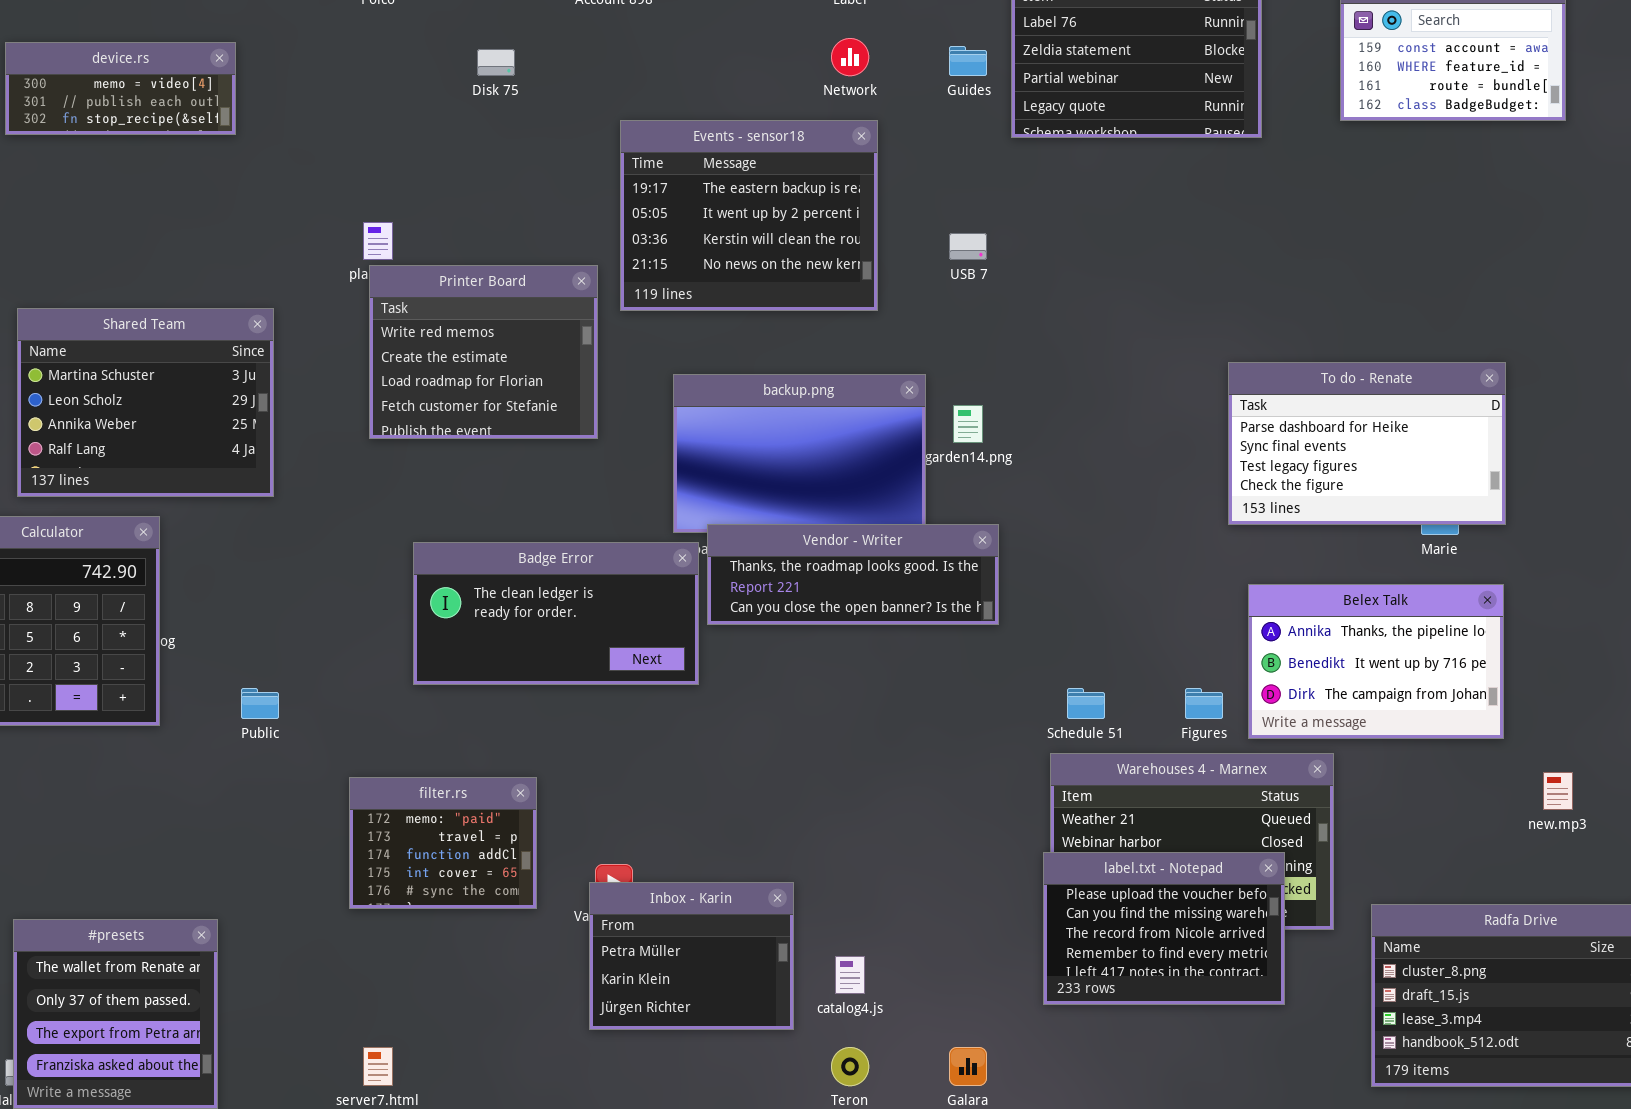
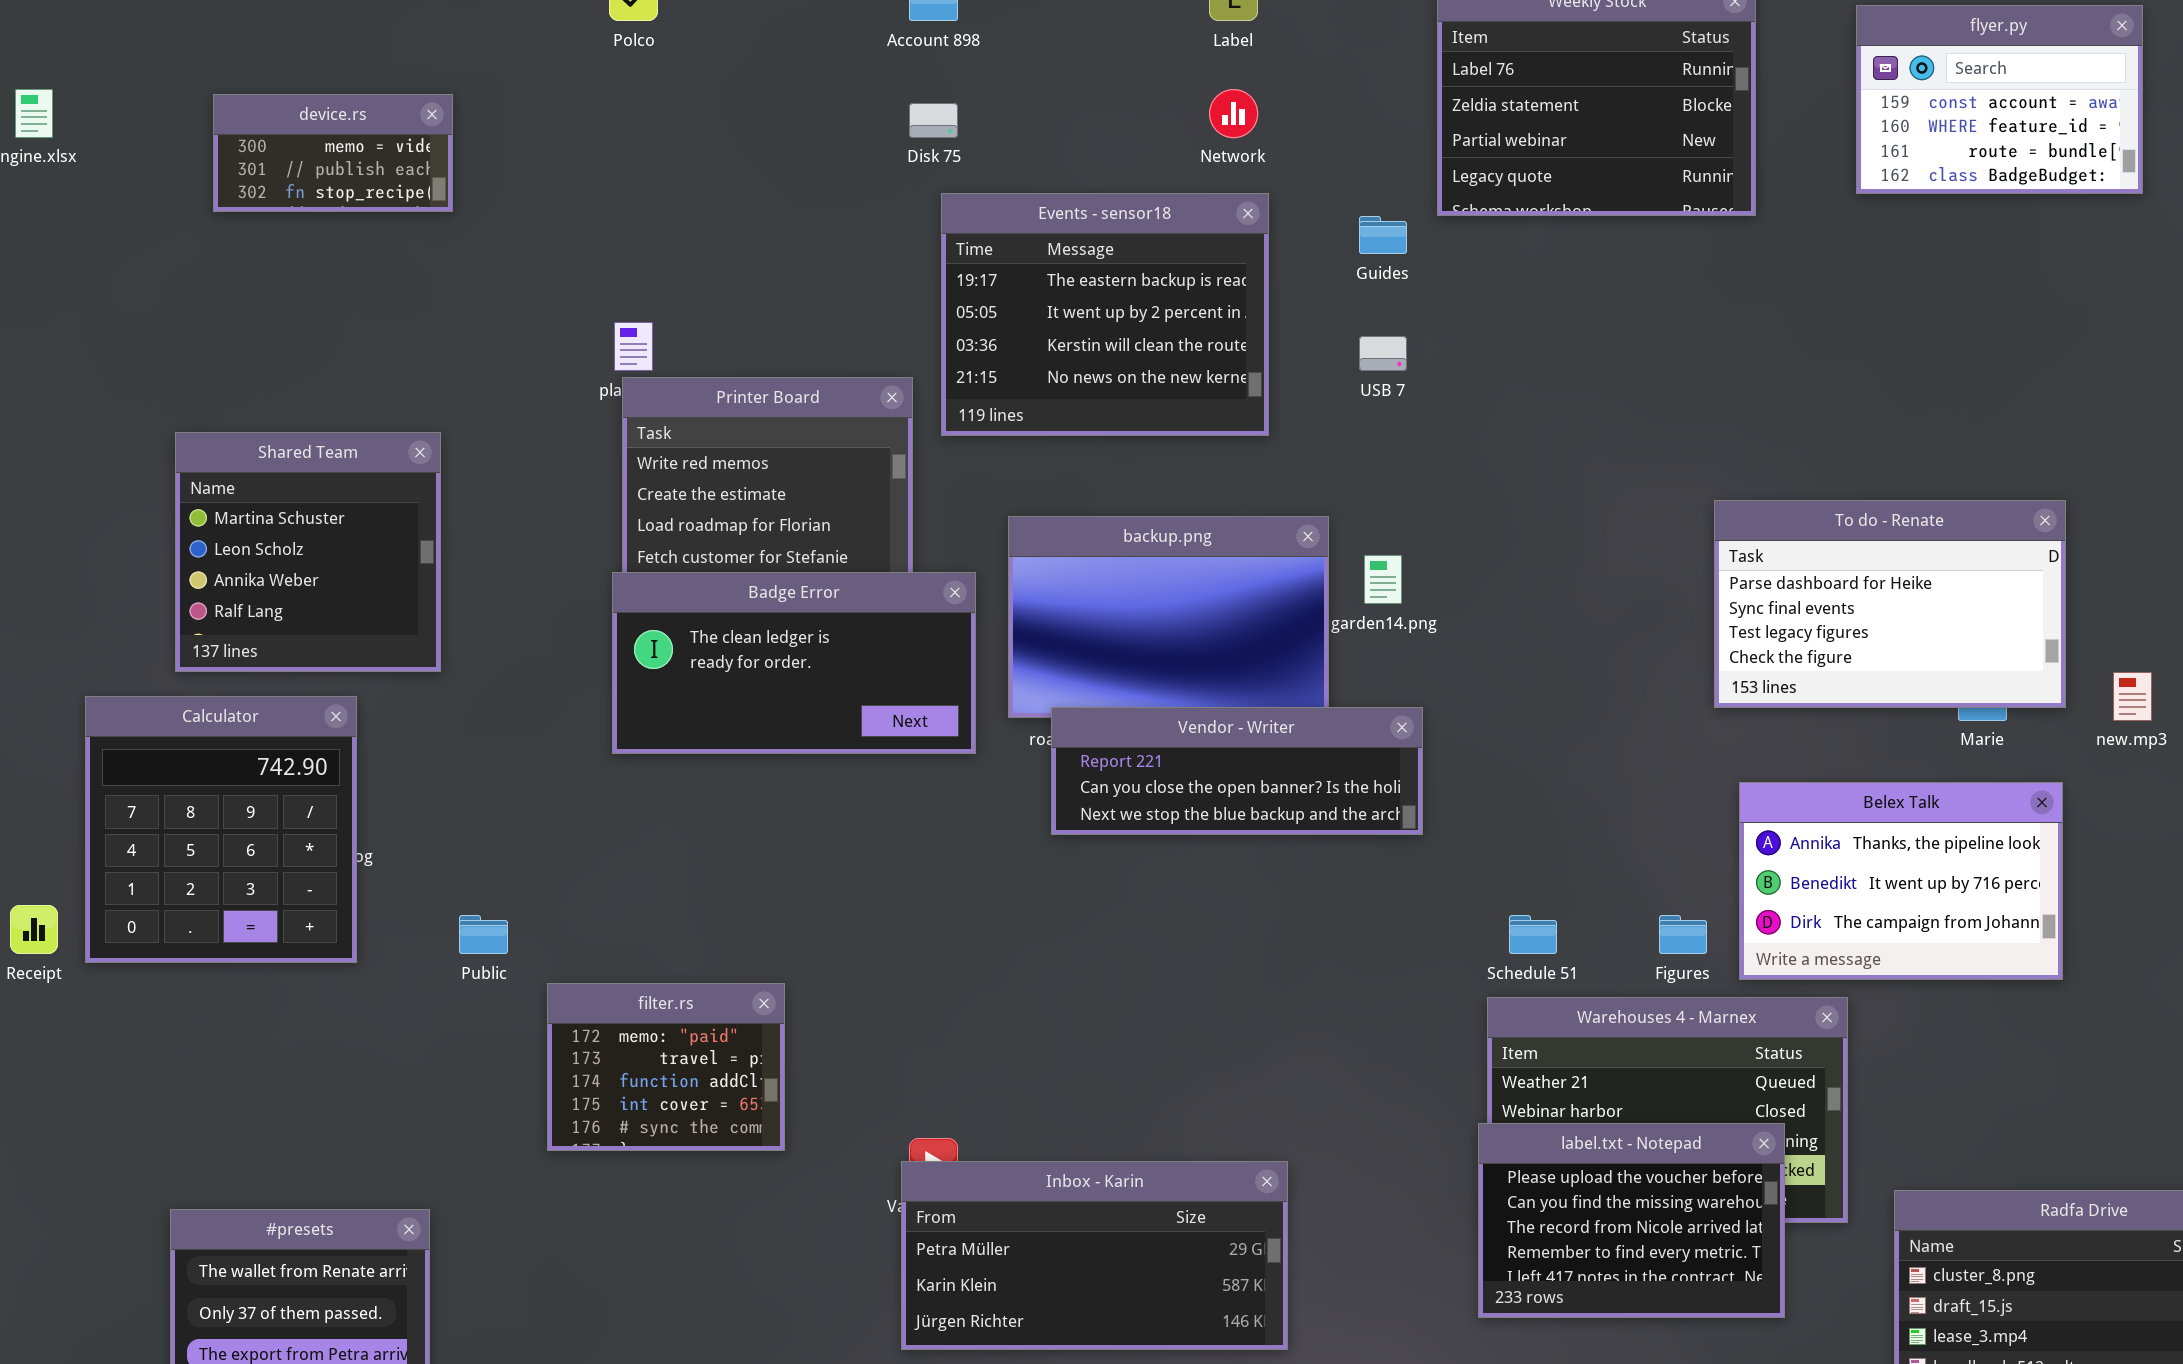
device.rs: [5,42,236,135] -> [213,94,453,212], resized
Guides: [949,46,987,76] -> [1359,216,1407,254], moved
Disk 75: [477,49,515,76] -> [909,103,958,138], moved
Shared Team: [17,308,274,497] -> [175,432,441,672], resized
Vendor - Writer: [707,524,999,625] -> [1051,707,1423,835], scrolled down 1 row
Badge Error: [413,542,699,685] -> [612,572,976,754], moved
new.mp3: [1543,772,1573,810] -> [2113,672,2152,721], moved
filter.rs: [349,777,537,909] -> [547,983,785,1151], moved
Inbox - Karin: [589,882,794,1030] -> [901,1161,1288,1350], resized

